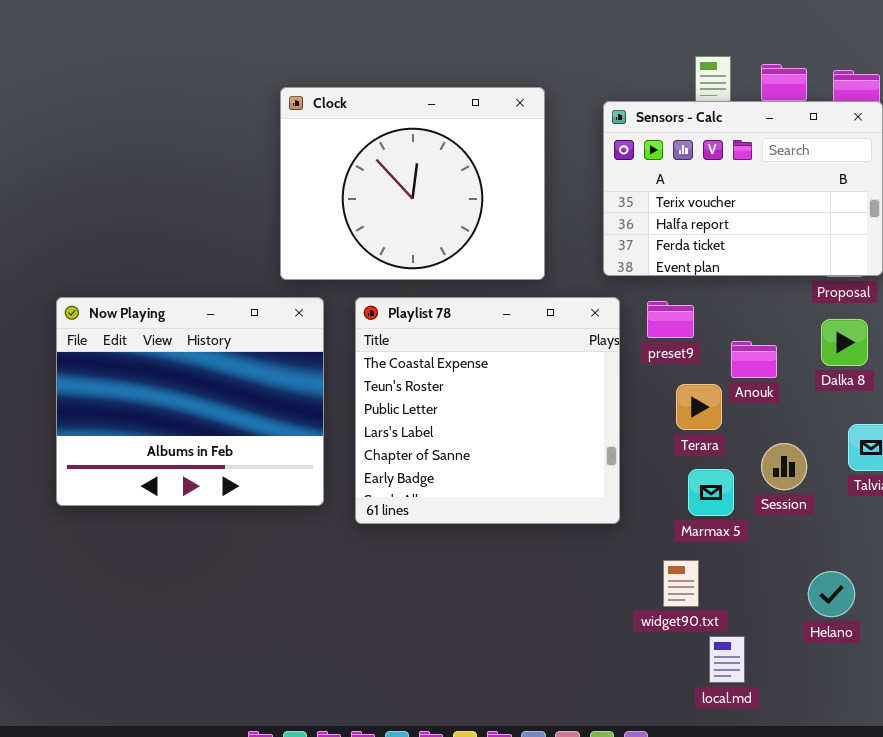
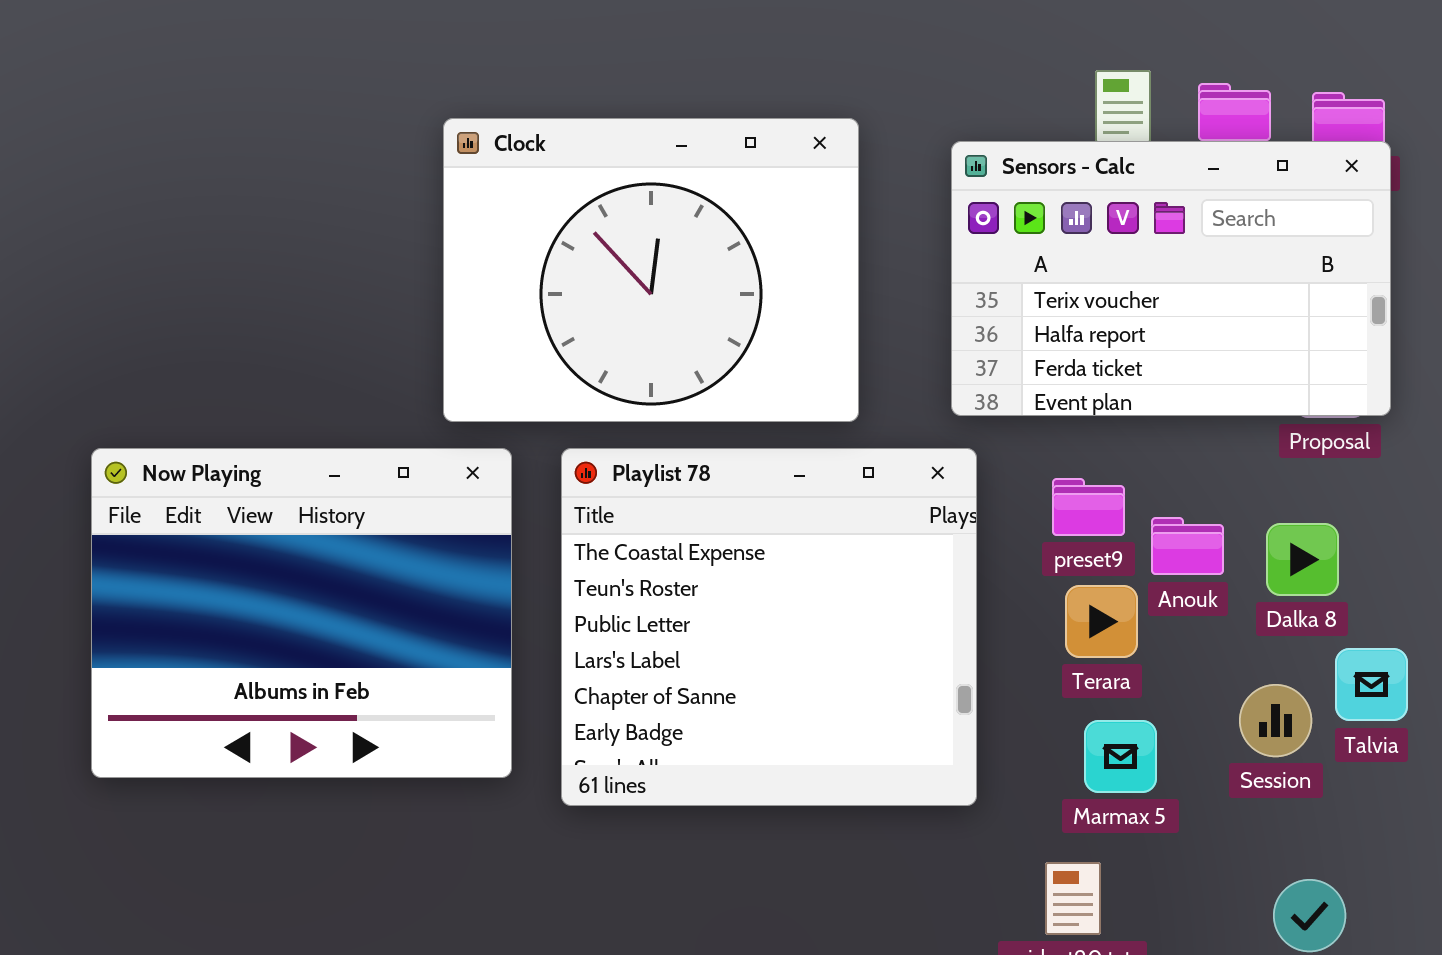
preset9: [647,301,694,338] -> [1052,478,1125,536], moved
Dalka 8: [821,319,868,366] -> [1266,523,1339,596], moved
Session: [761,443,807,490] -> [1239,684,1312,757], moved

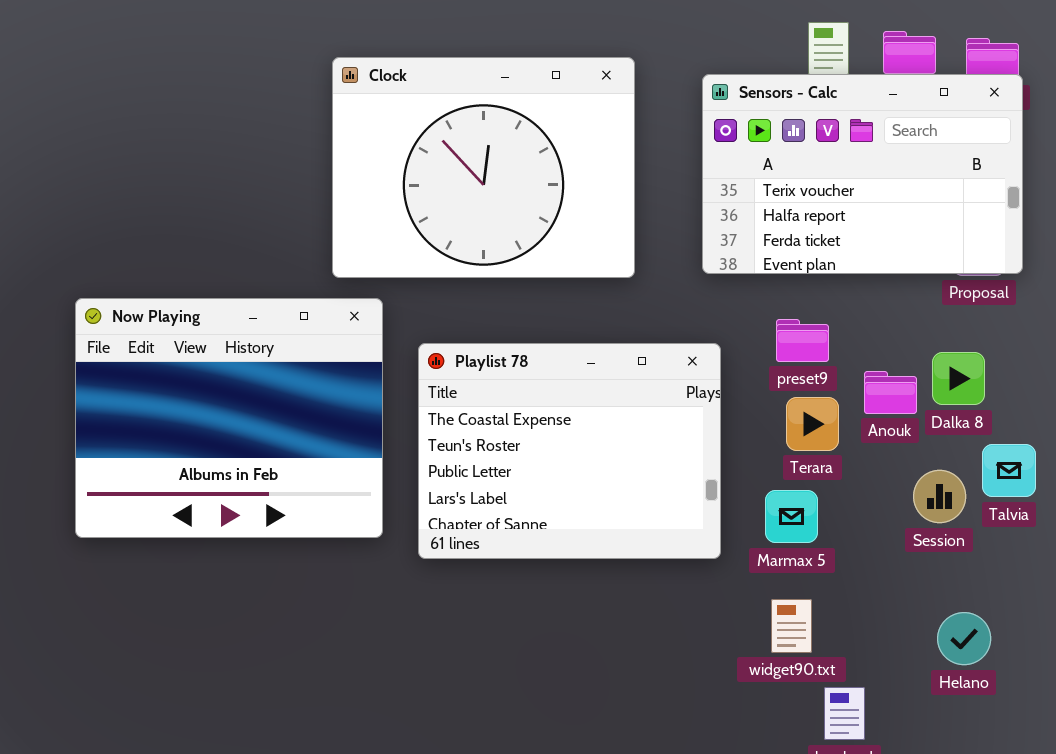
Playlist 78: [561,448,977,806] -> [418,343,721,559], resized
Anouk: [1151,517,1224,575] -> [864,371,917,414], moved
Marmax 5: [1084,720,1157,793] -> [765,490,818,543], moved

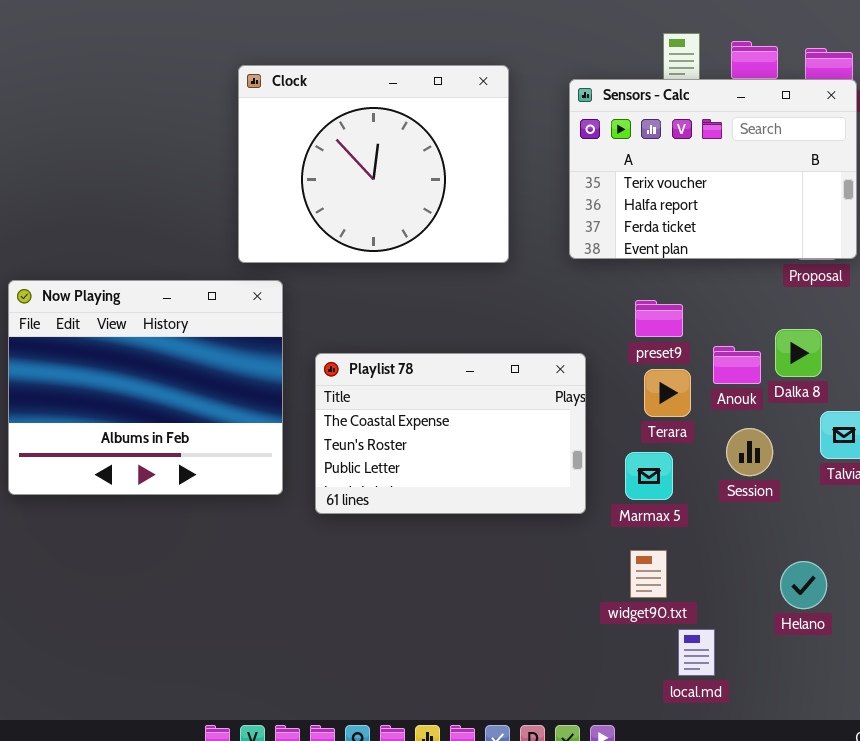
Playlist 78: [418,343,721,559] -> [315,353,586,514], resized
Session: [913,470,966,523] -> [726,428,773,476], moved

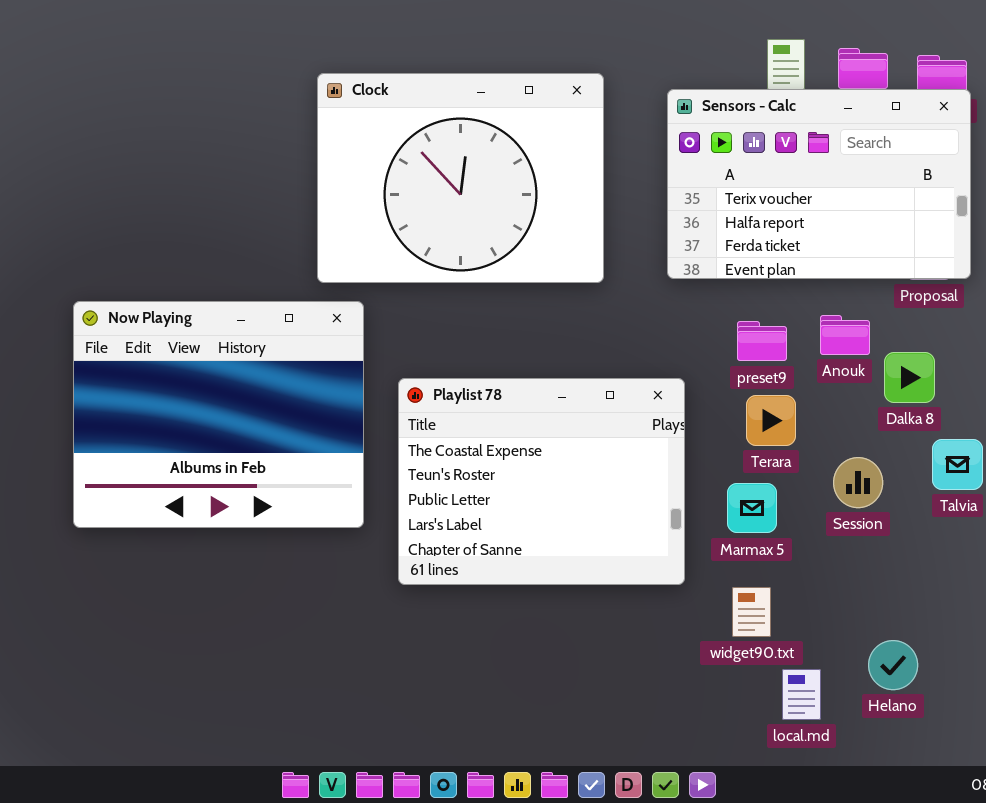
Anouk: [713,346,761,384] -> [820,315,870,355], moved
Playlist 78: [315,353,586,514] -> [398,378,685,585], resized
Helano: [780,561,827,609] -> [868,640,918,690], moved

